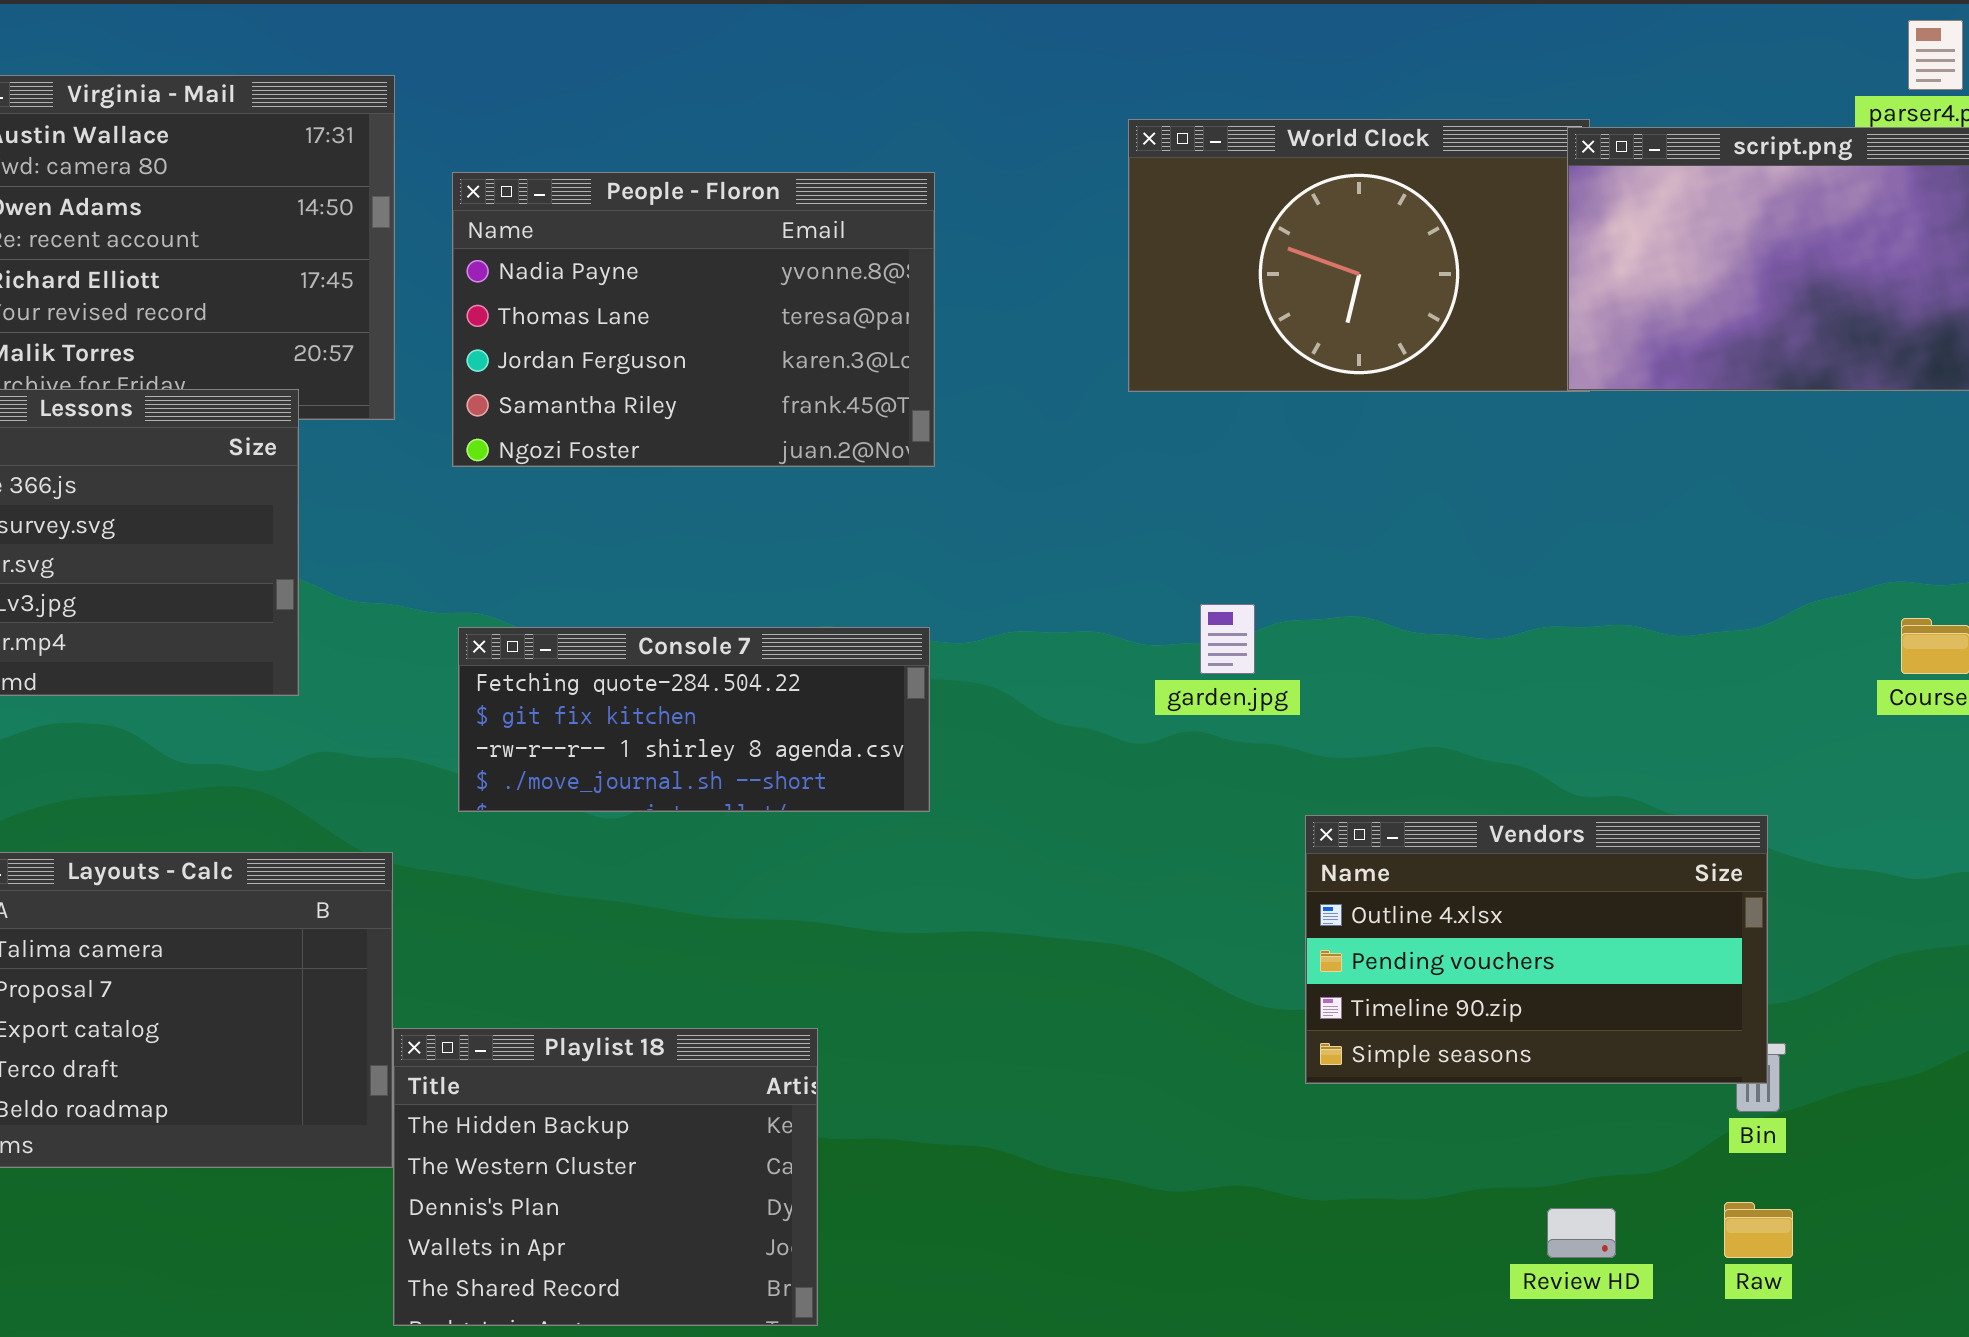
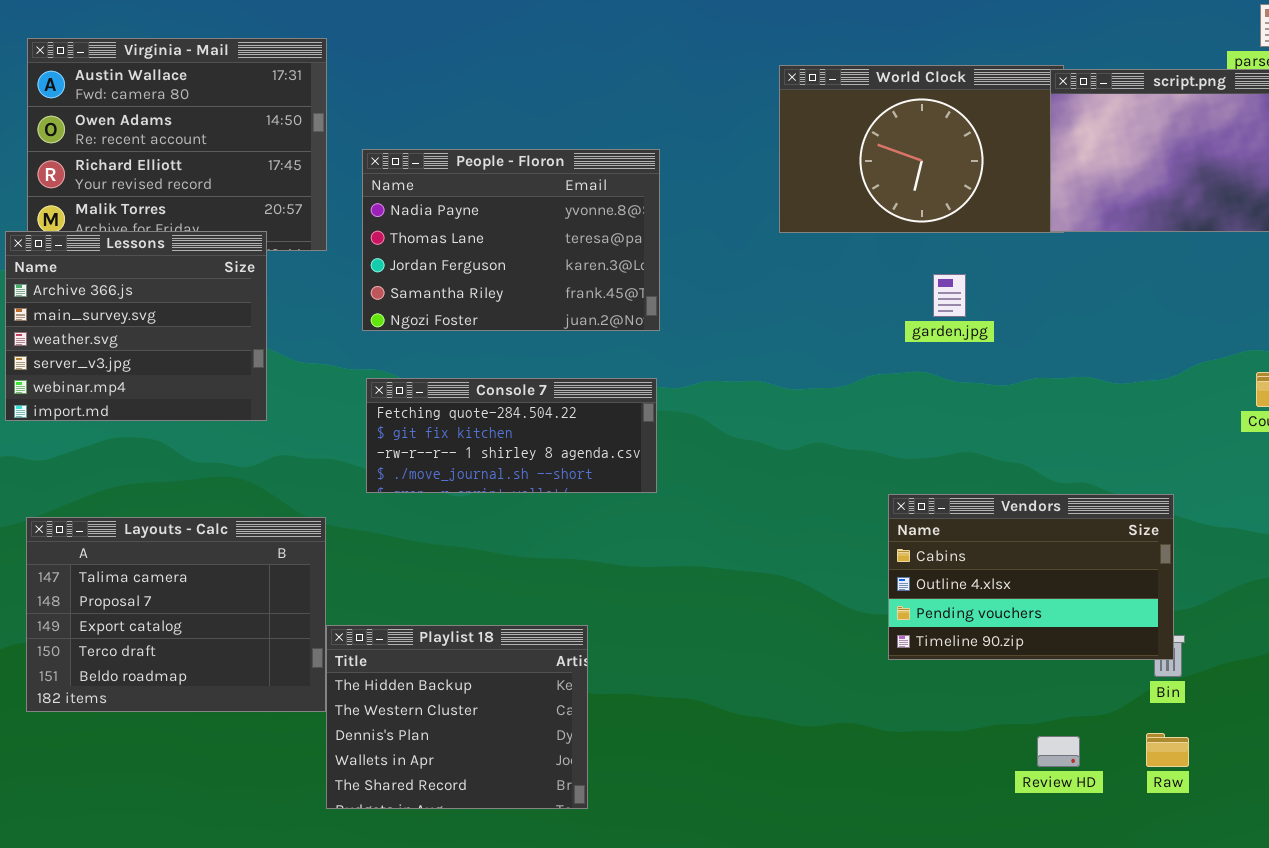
People - Floron: [452,172,935,467] -> [362,149,660,331], moved
garden.jpg: [1200,604,1255,674] -> [933,274,966,317], moved
Vendors: [1305,815,1768,1084] -> [888,494,1174,660], scrolled up 1 row

